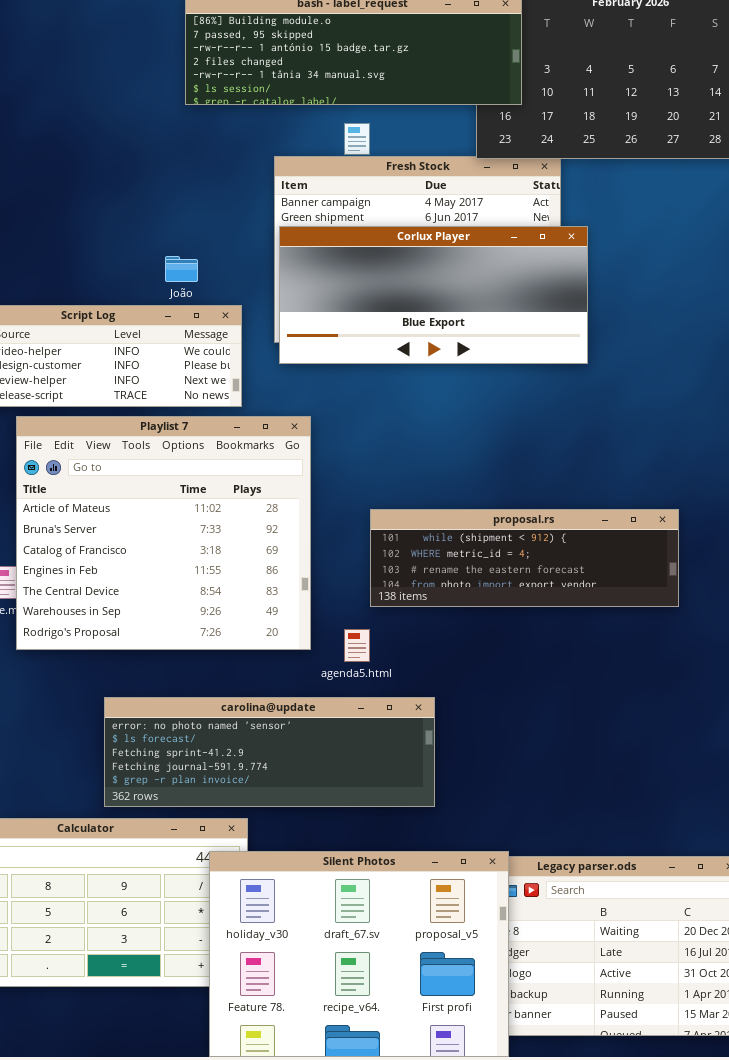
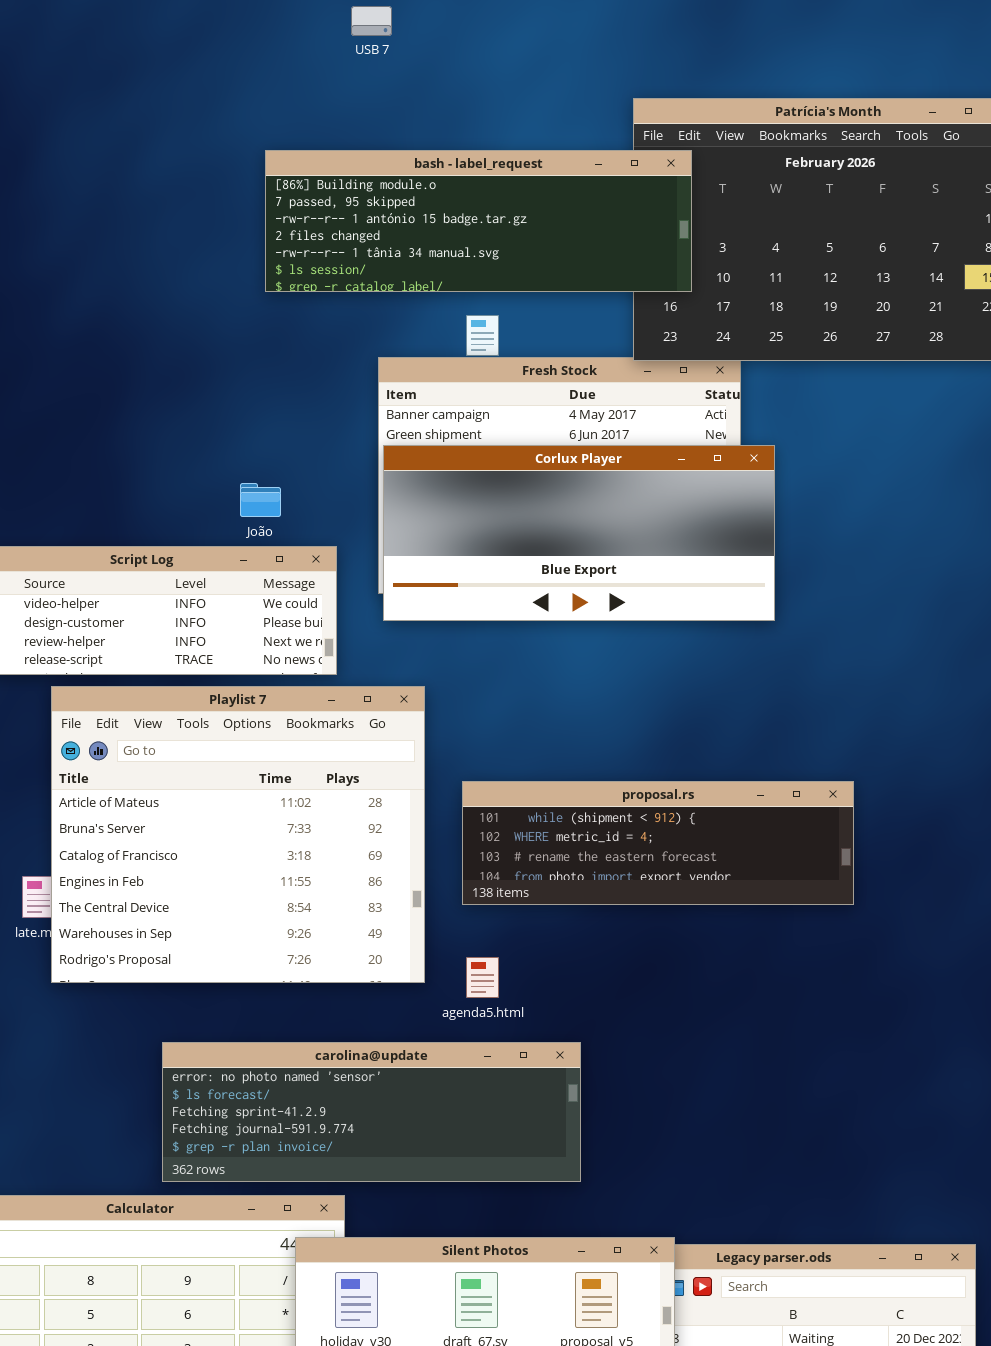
proposal.rs: [370,509,679,607] -> [462,781,854,905], moved

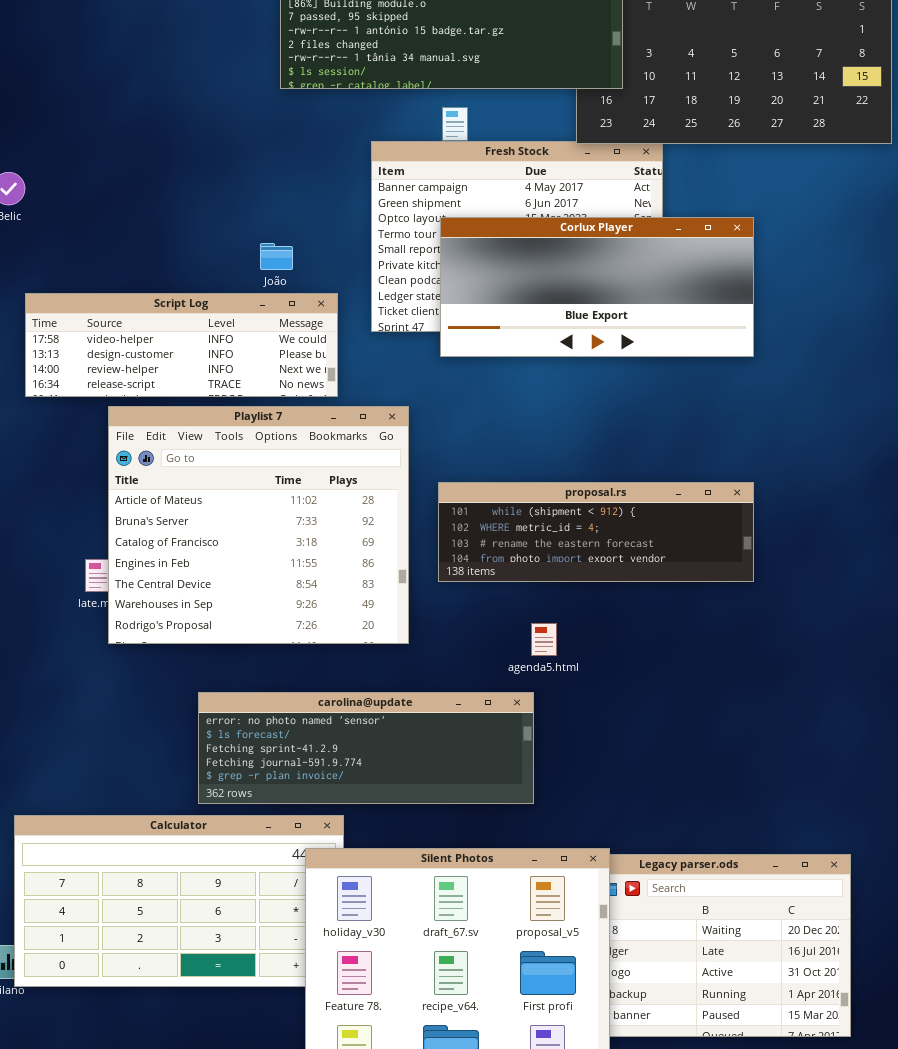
Corlux Player: [383,445,775,621] -> [440,217,754,357], moved
agenda5.html: [466,957,499,998] -> [531,623,557,656], moved

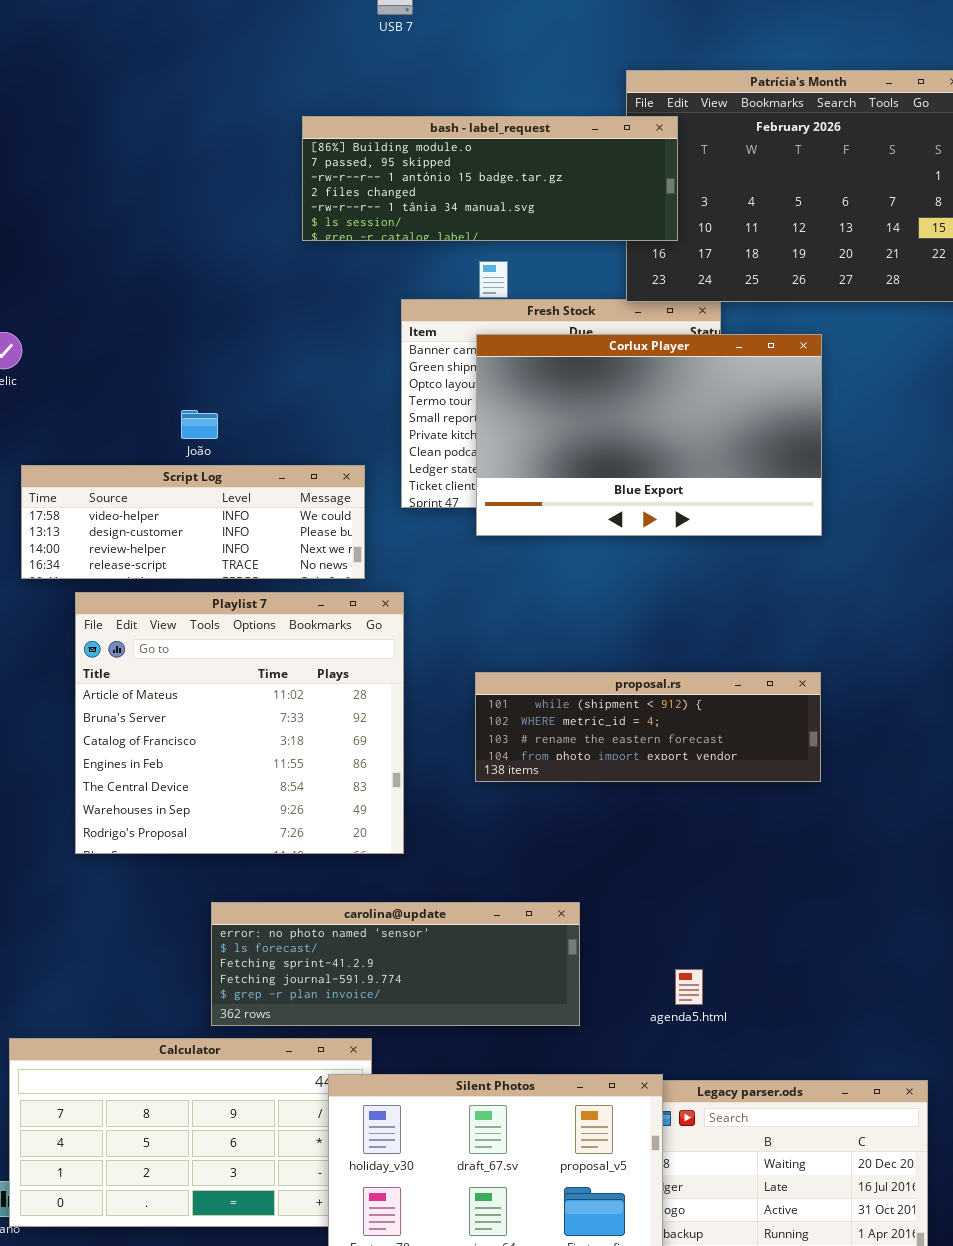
Corlux Player: [440,217,754,357] -> [476,334,822,536], resized
João: [260,243,293,270] -> [181,410,218,439], moved
Playlist 7: [108,406,409,644] -> [75,592,404,854], moved
agenda5.html: [531,623,557,656] -> [675,969,703,1005], moved

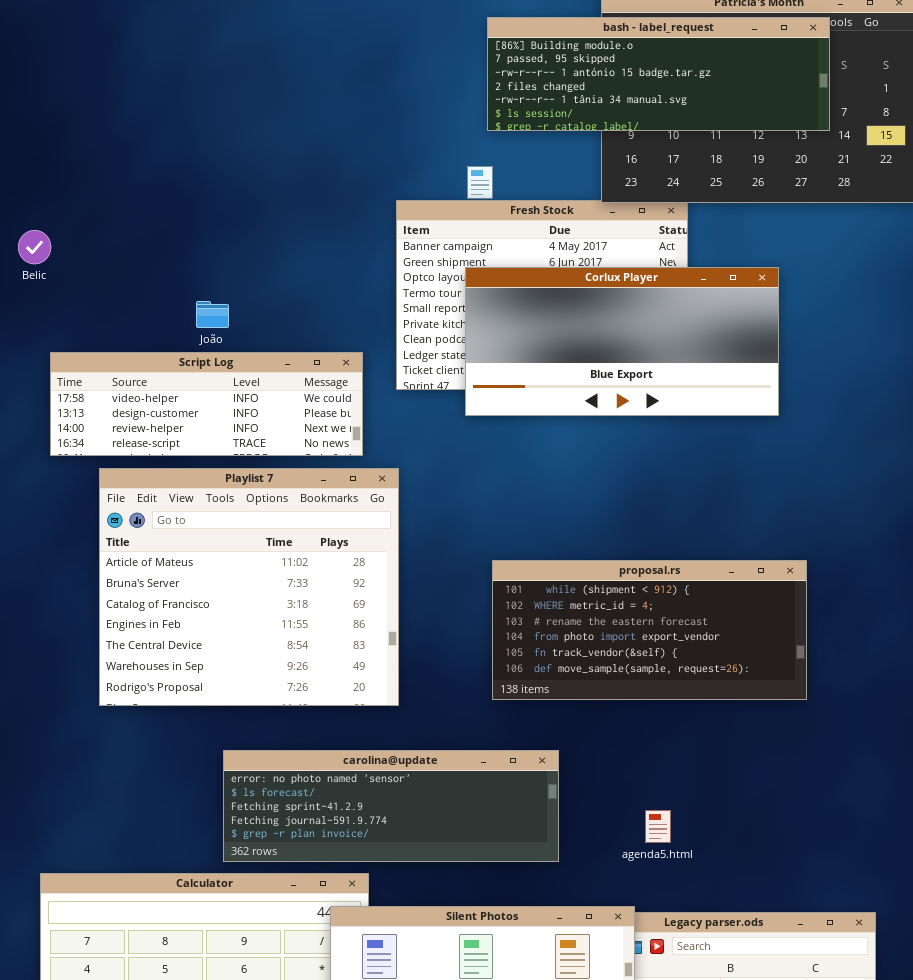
bash - label_request: [302,116,678,241] -> [487,17,830,131], moved
Corlux Player: [476,334,822,536] -> [465,267,779,416], resized
proposal.rs: [475,672,821,782] -> [492,560,807,700], moved, resized

